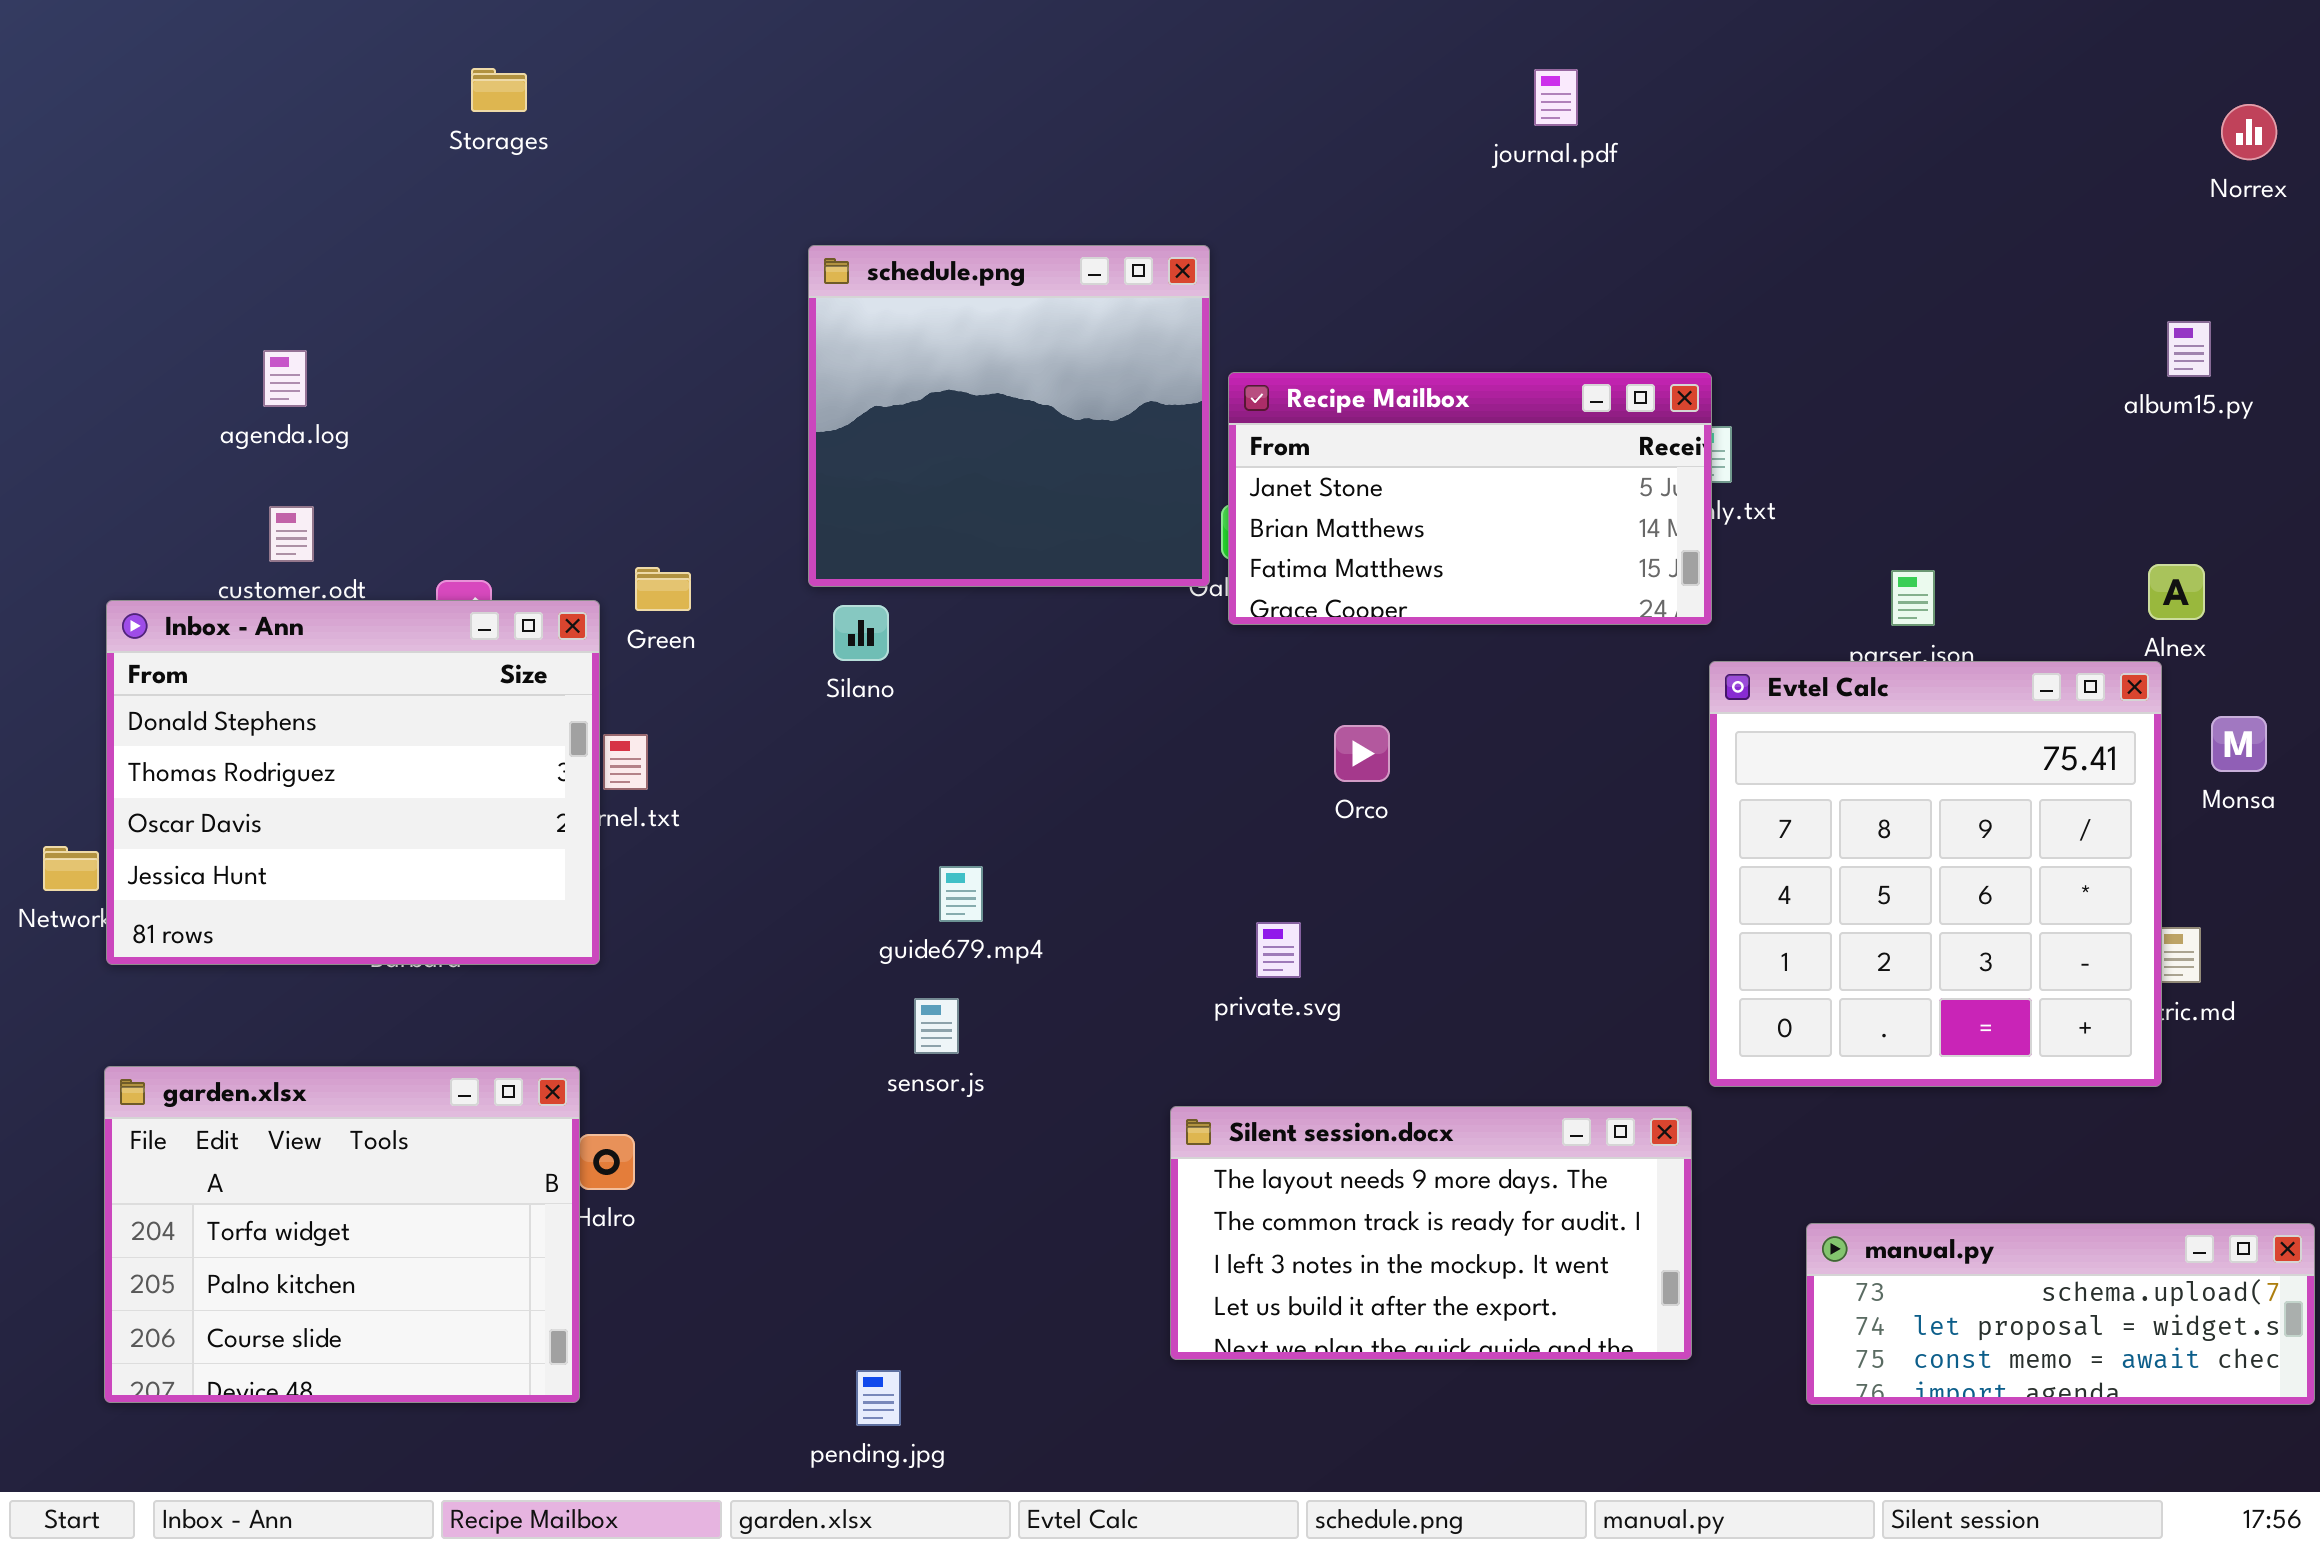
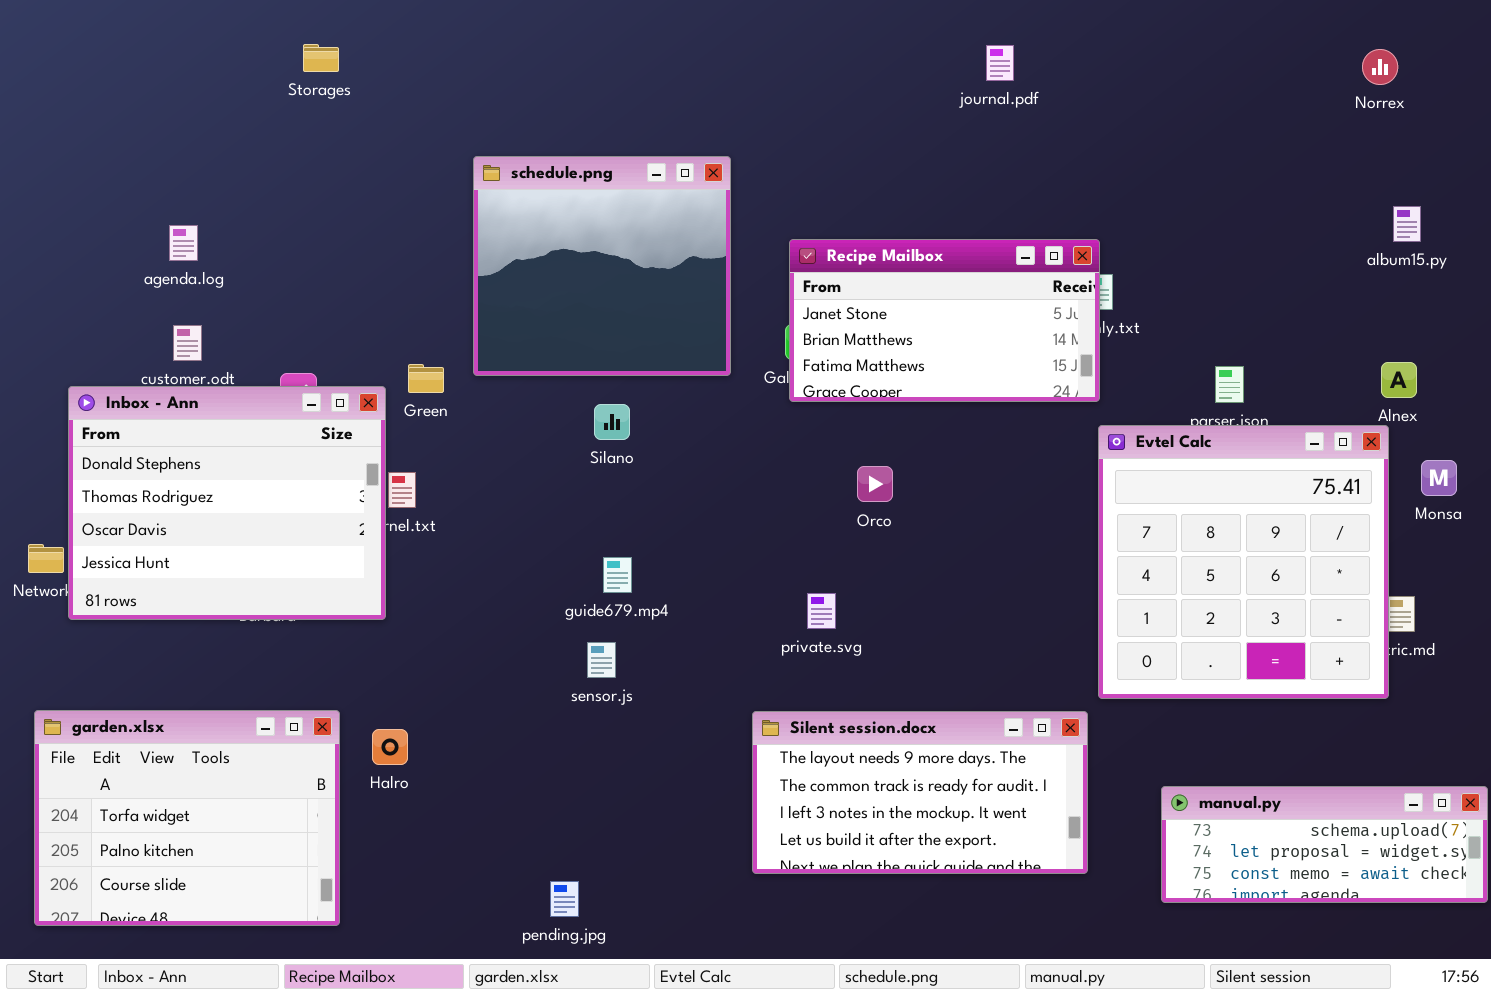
Norrex: [2221,104,2277,160] -> [1362,49,1398,85], moved
schedule.png: [808,245,1210,587] -> [473,156,731,376], moved
Silano: [833,605,889,661] -> [594,404,630,440], moved
garden.xlsx: [104,1066,580,1403] -> [34,710,340,926], moved

